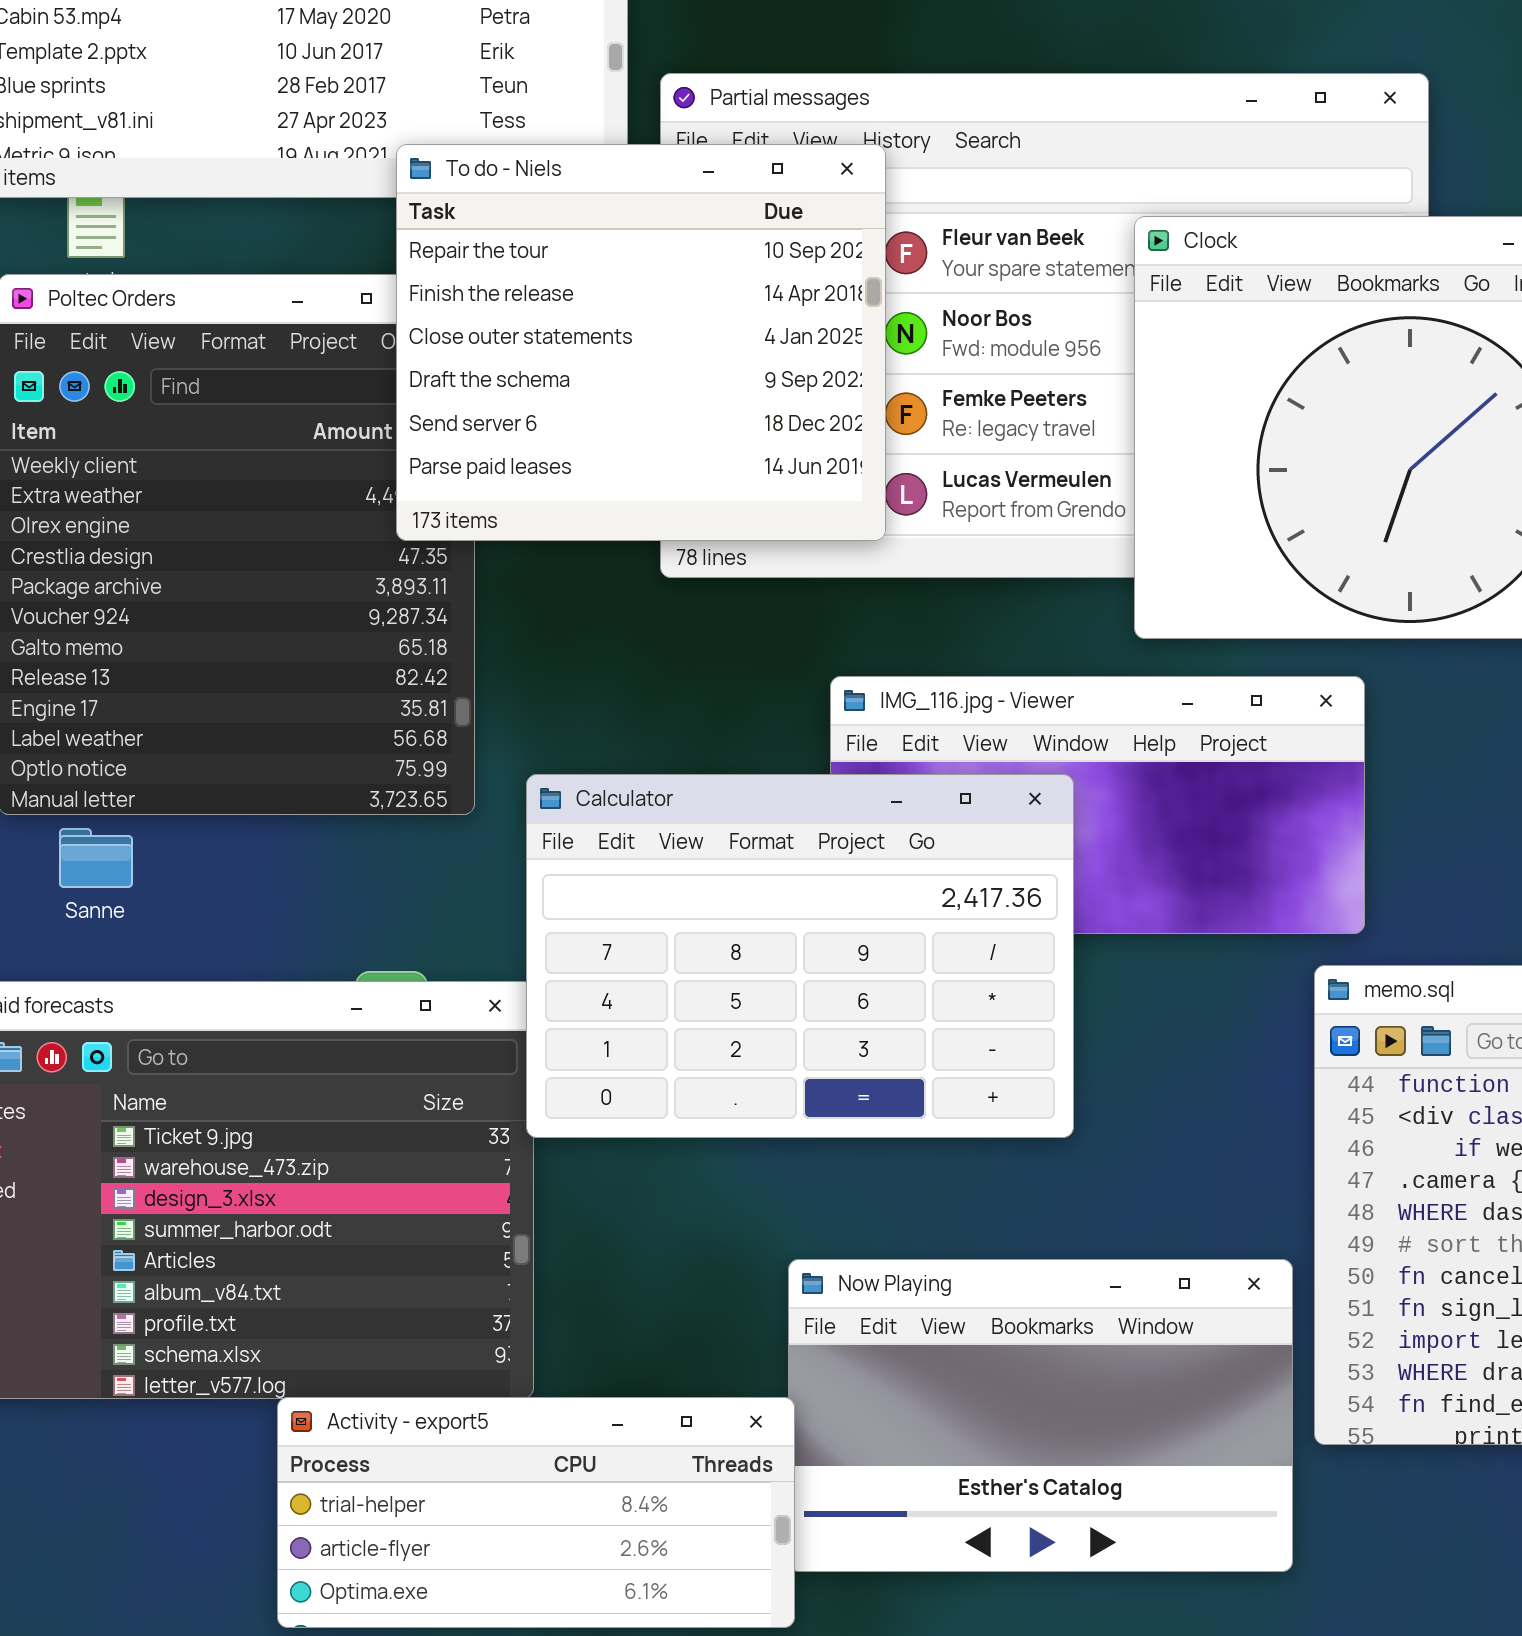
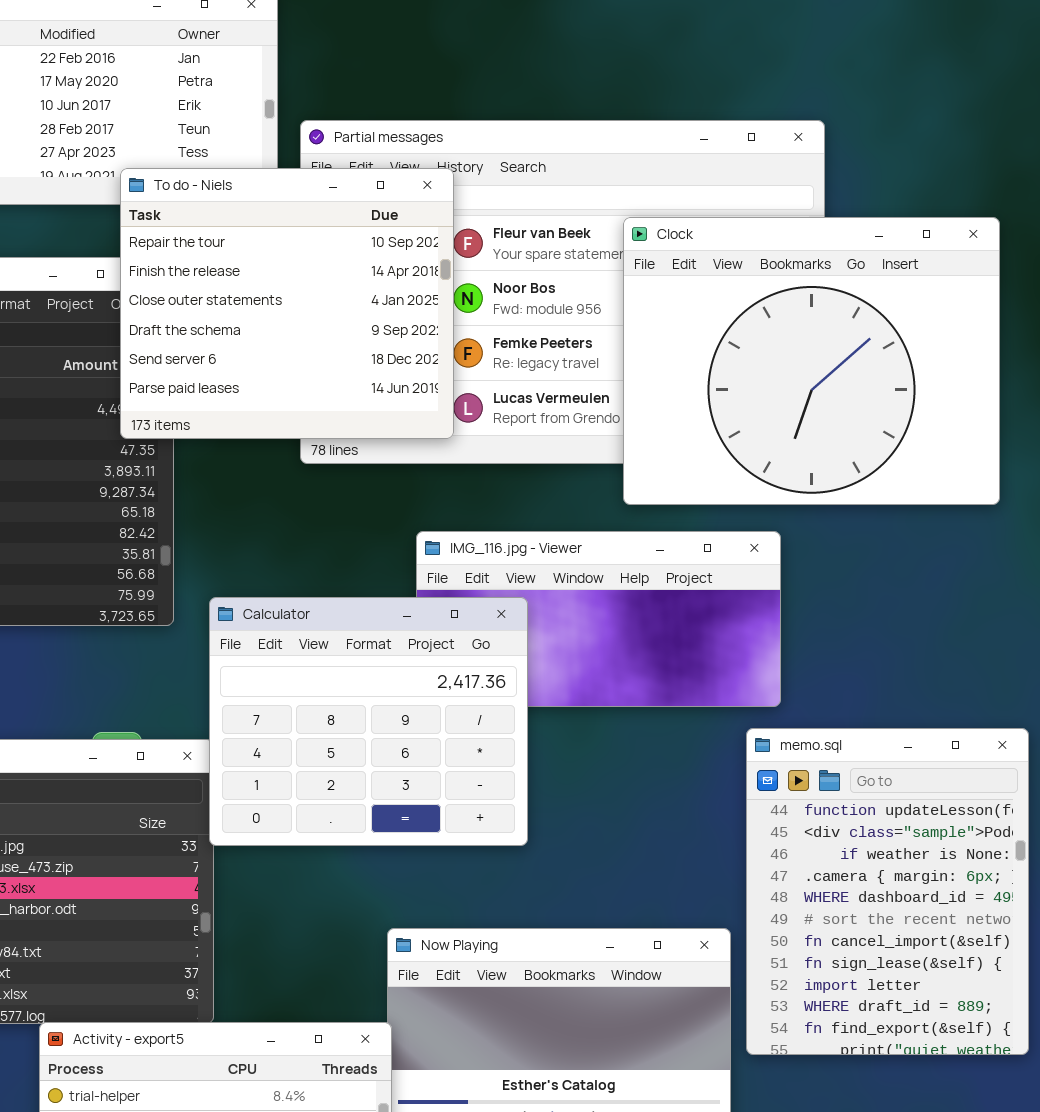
Calculator: [526,774,1074,1138] -> [209,597,528,846], resized

